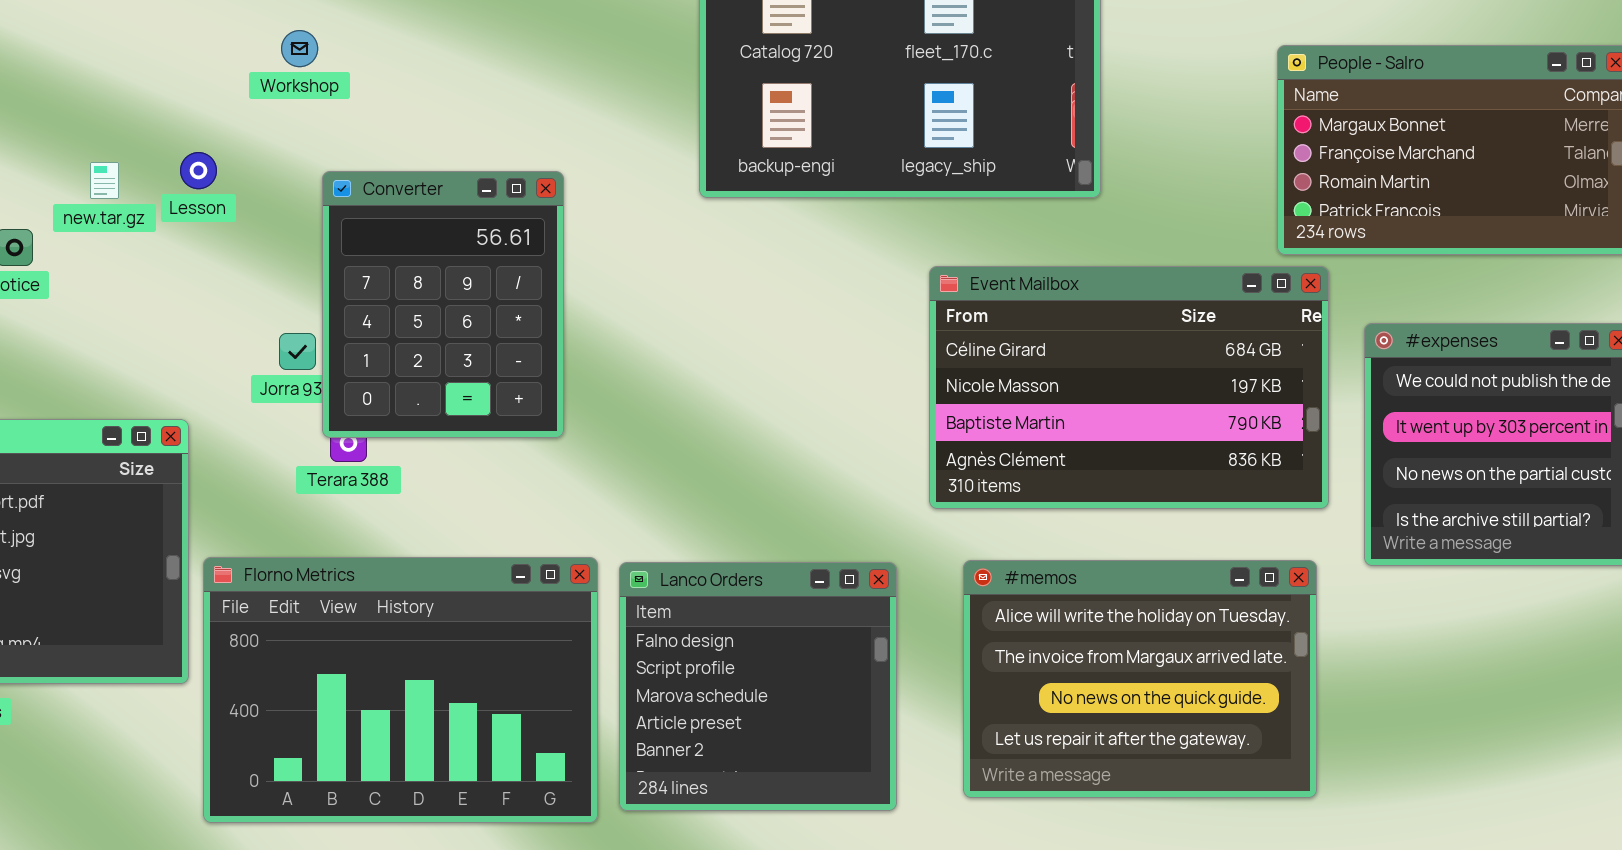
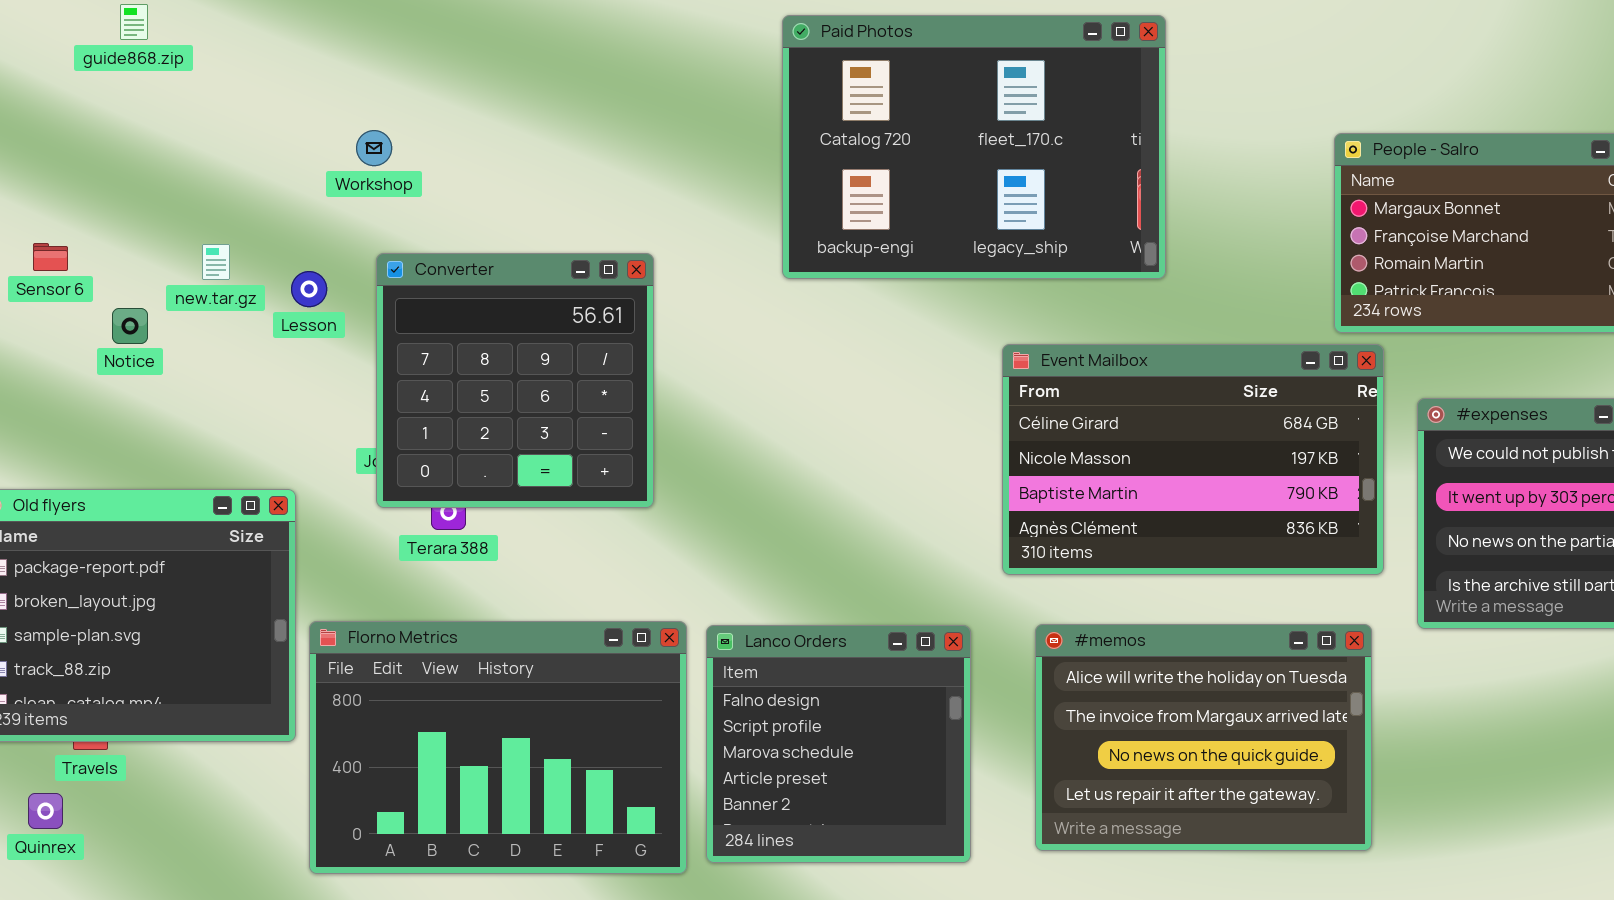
Workshop: [281,30,318,67] -> [356,130,392,166], moved
Lesson: [180,152,217,189] -> [291,271,327,307], moved
Converter: [322,171,564,438] -> [376,253,654,508], resized

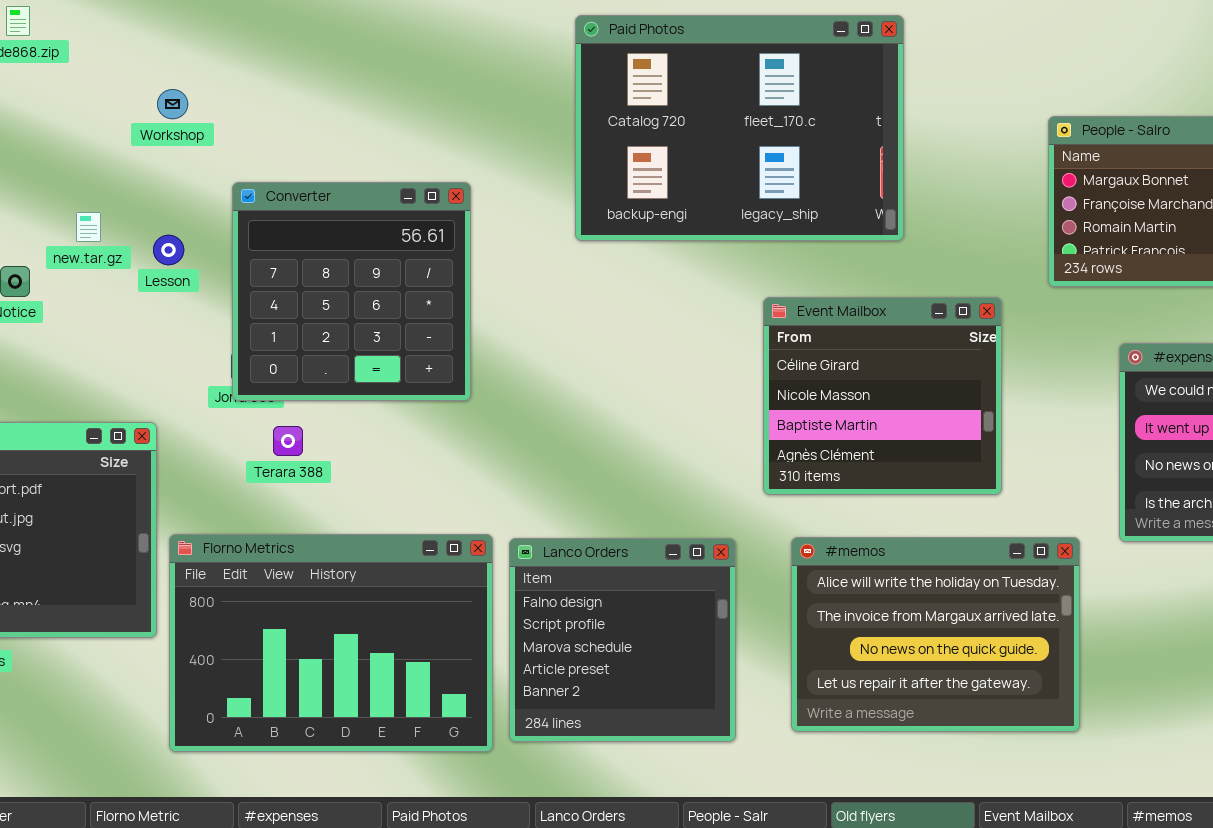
Workshop: [356,130,392,166] -> [157,89,188,119], moved
Converter: [376,253,654,508] -> [232,182,471,401], moved
Event Mailbox: [1002,344,1384,575] -> [763,297,1002,495], resized

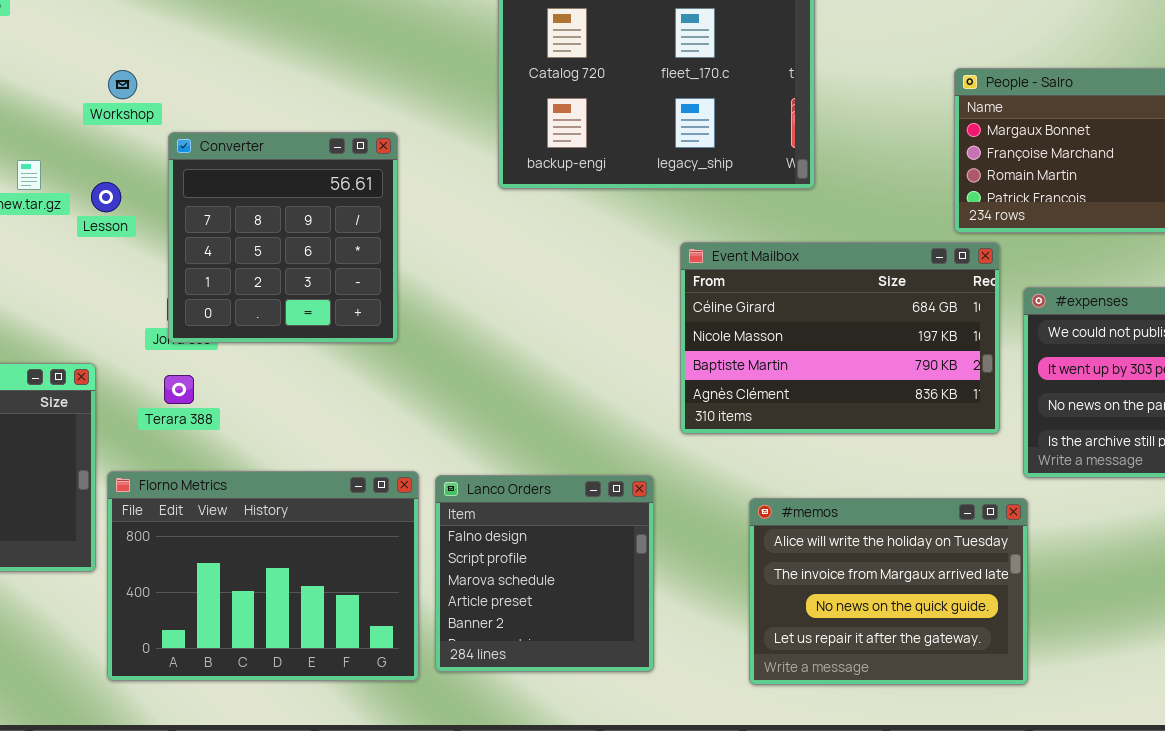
Workshop: [157,89,188,119] -> [108,70,137,99], moved
Event Mailbox: [763,297,1002,495] -> [680,242,1000,434], resized
Terara 388: [273,426,303,456] -> [164,375,194,404], moved
#memos: [791,537,1080,732] -> [749,498,1028,685], moved

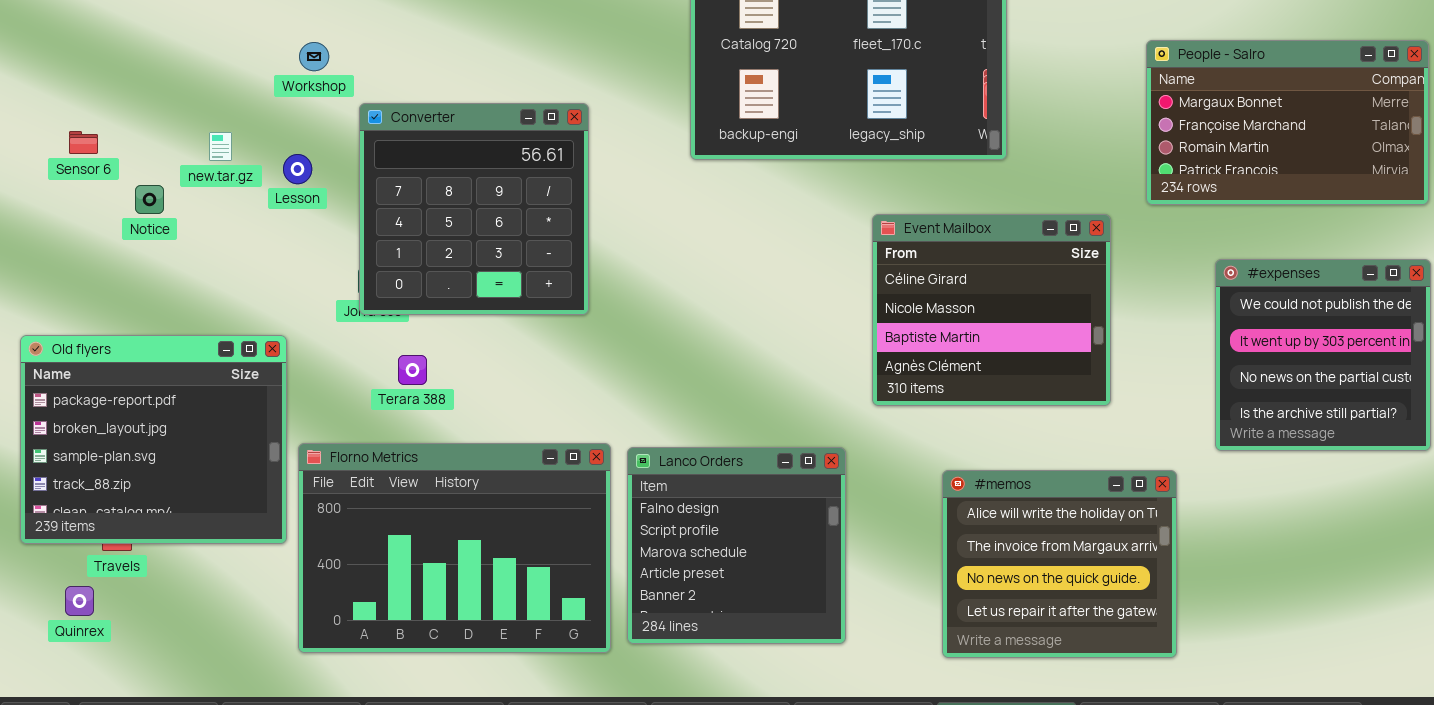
Event Mailbox: [680,242,1000,434] -> [872,214,1111,406], resized
Terara 388: [164,375,194,404] -> [398,355,427,385], moved
#memos: [749,498,1028,685] -> [942,470,1177,658], resized

